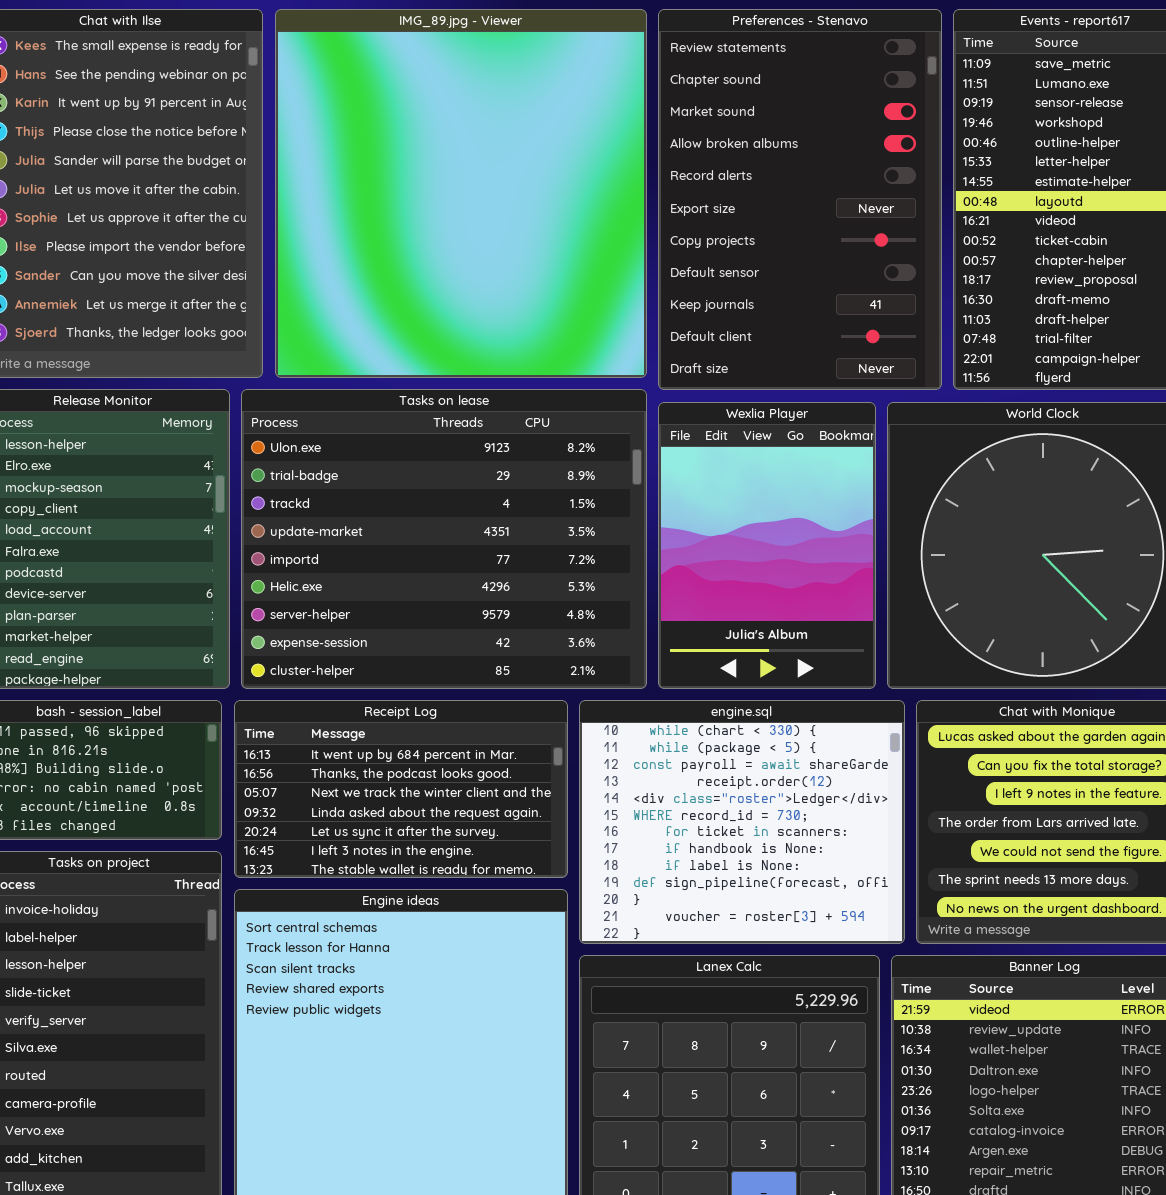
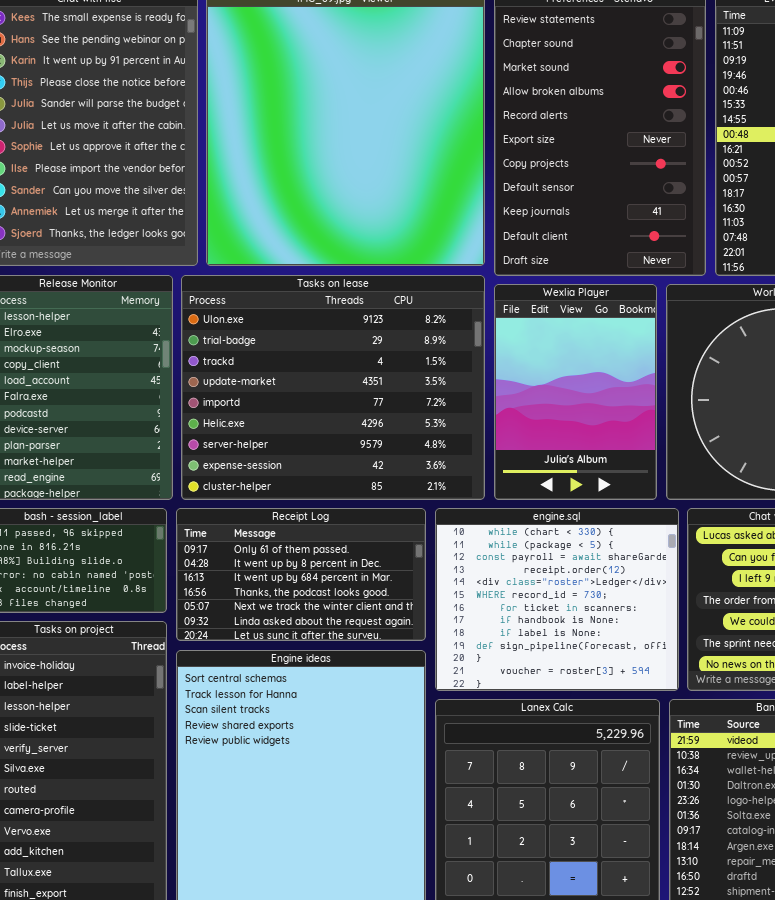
Receipt Log: [234,700,568,878] -> [176,508,426,641], scrolled up 2 rows

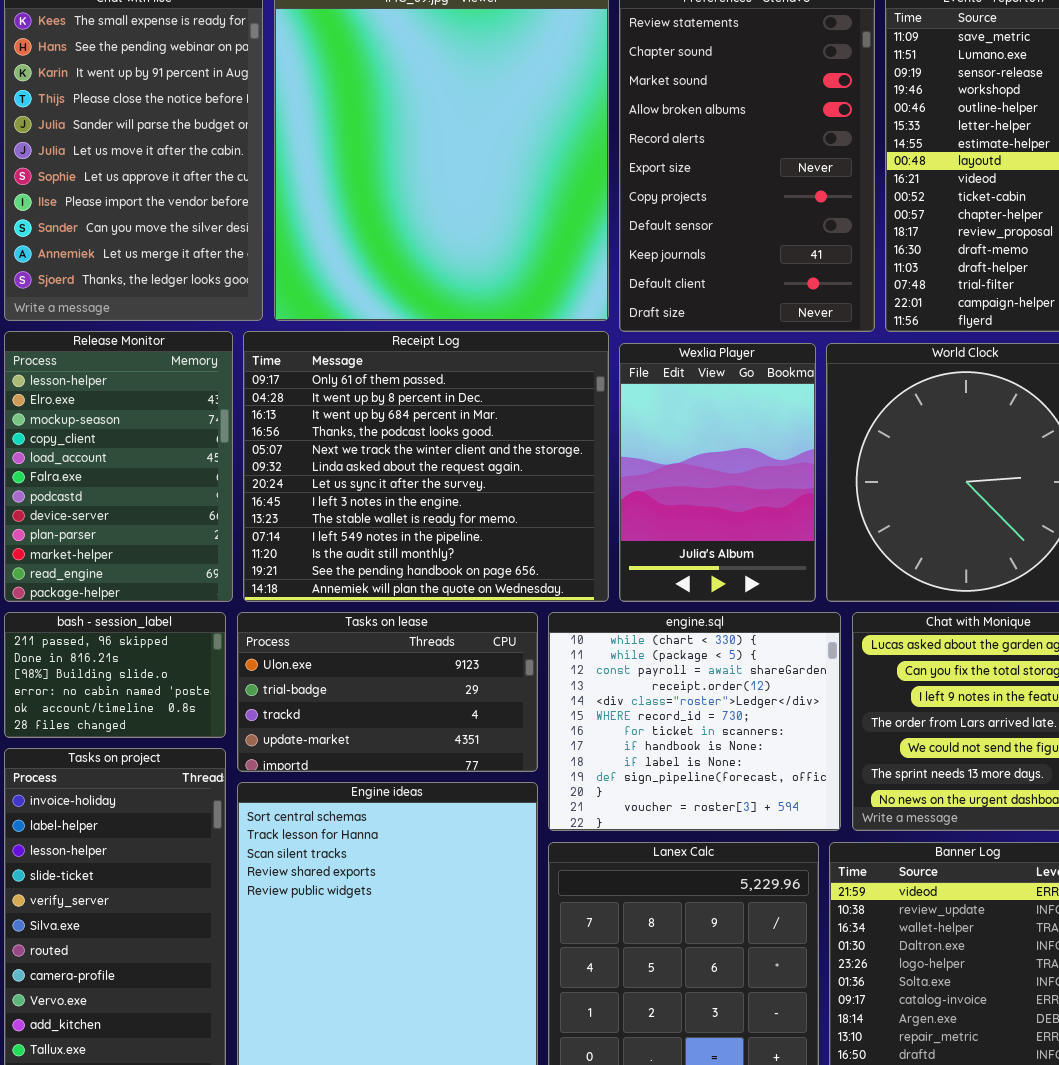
Tasks on lease: [181,275,485,500] -> [237,612,538,772], moved, resized
Receipt Log: [176,508,426,641] -> [243,331,609,602], moved, resized

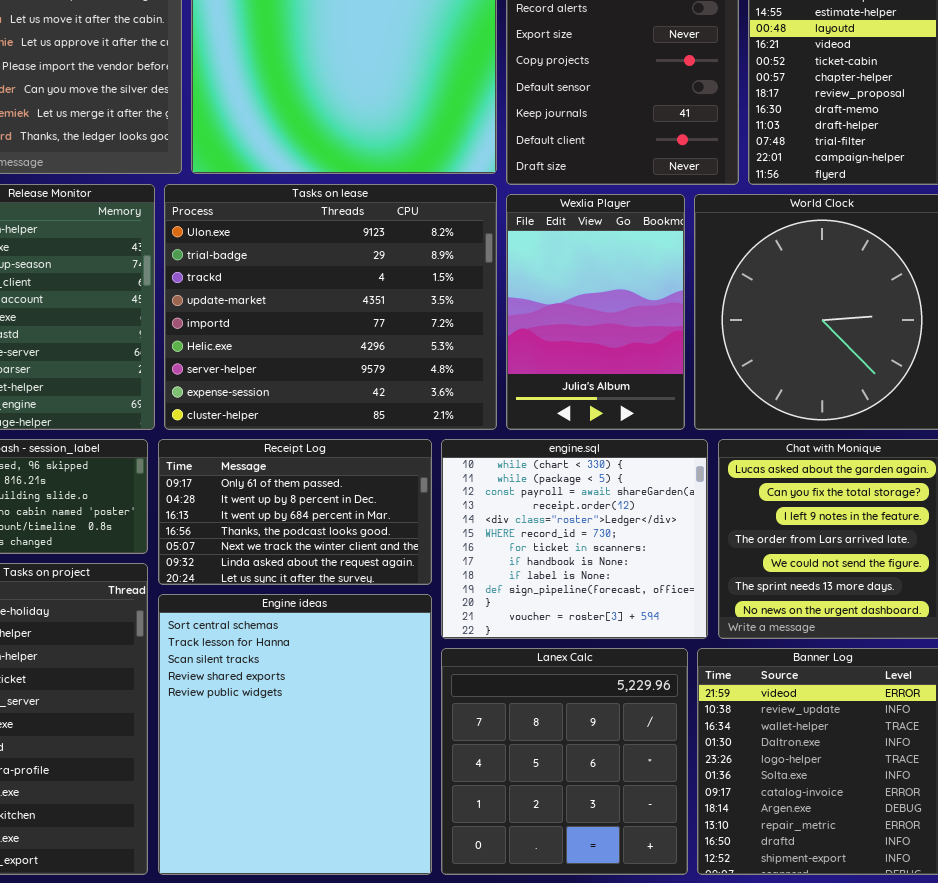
Receipt Log: [243,331,609,602] -> [158,439,432,585], moved, resized
Tasks on lease: [237,612,538,772] -> [164,184,497,430], moved, resized

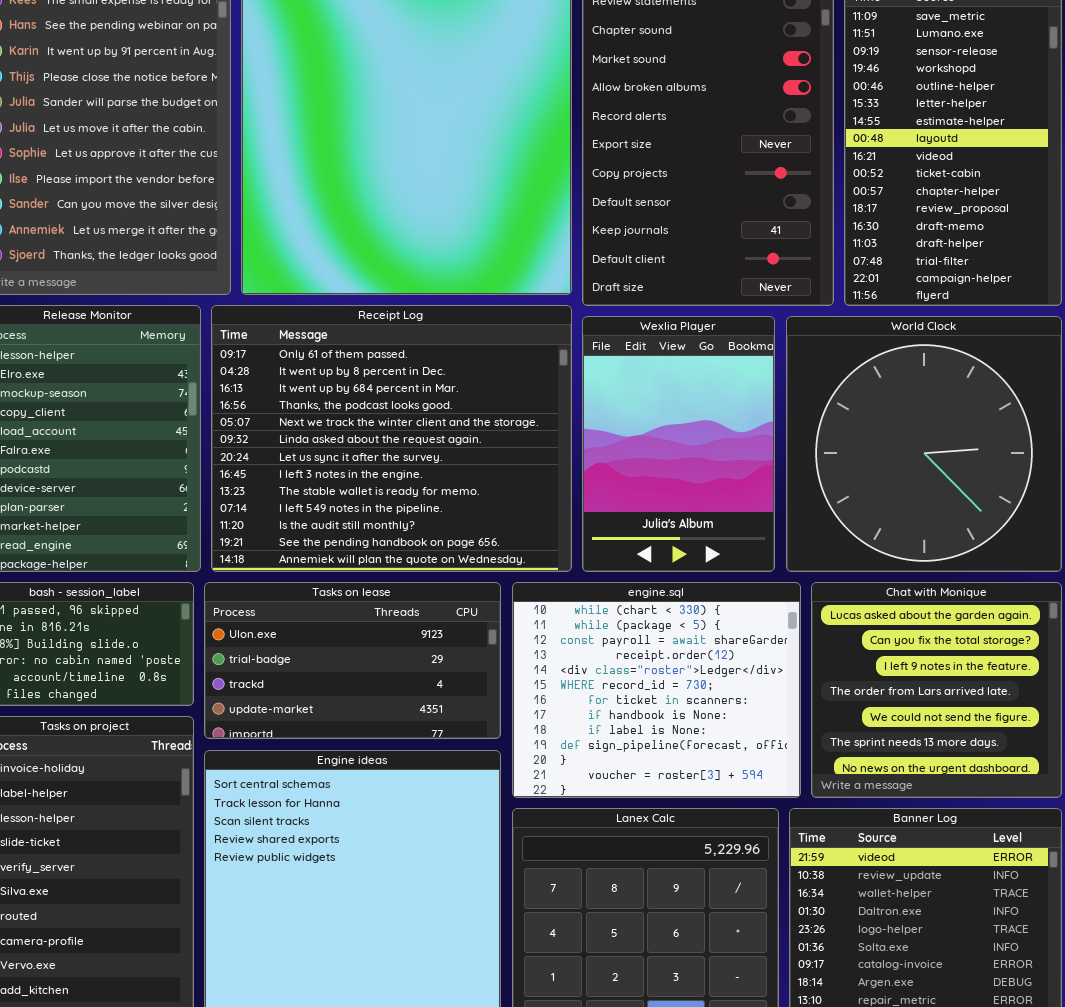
Tasks on lease: [164,184,497,430] -> [204,582,501,739], moved, resized
Receipt Log: [158,439,432,585] -> [211,305,572,572], moved, resized

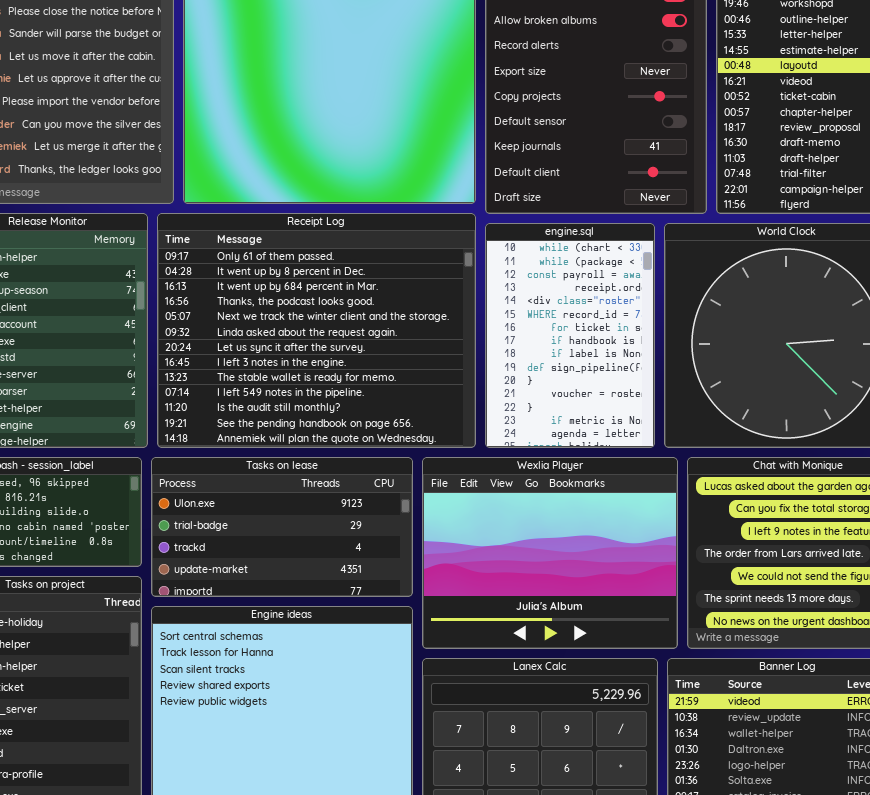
Wexlia Player: [582,316,775,572] -> [422,457,678,649], moved, resized
engine.sql: [512,582,801,798] -> [485,223,655,448], moved, resized

